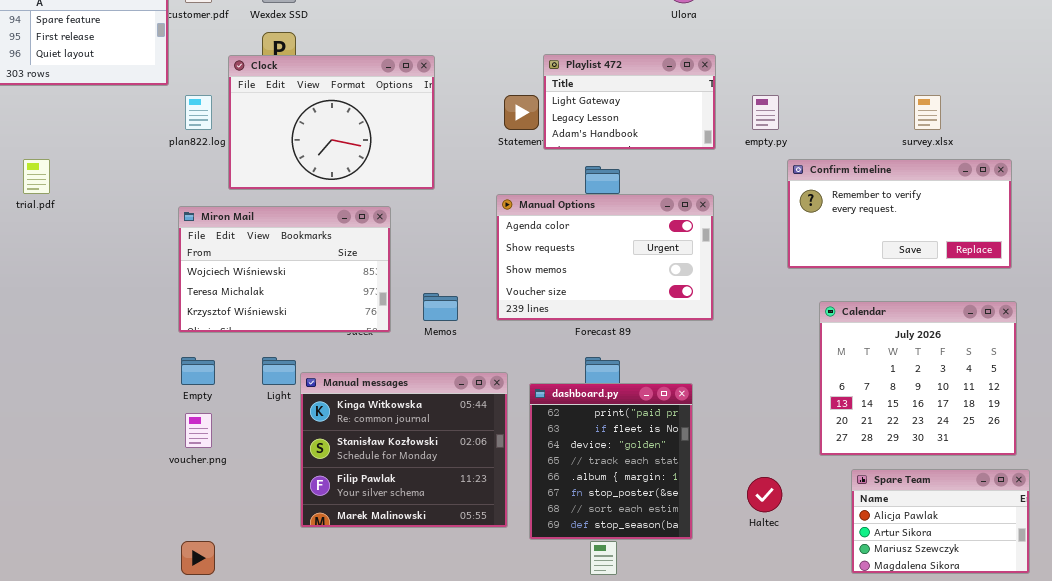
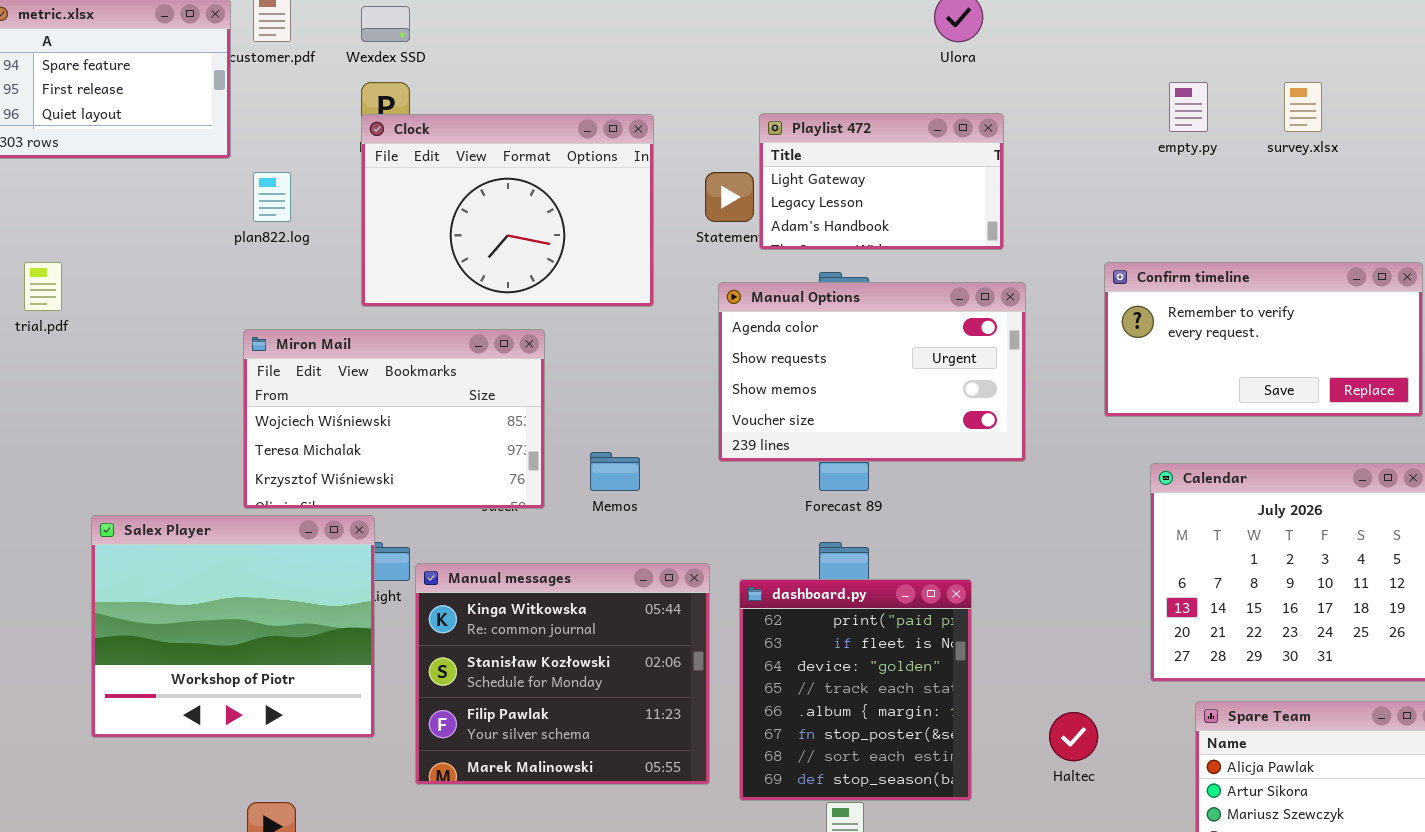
Clock: [228,55,435,190] -> [361,114,654,307], moved
empty.py: [752,95,779,130] -> [1169,82,1208,132], moved
survey.xlsx: [914,95,941,130] -> [1284,82,1322,132], moved
Manual Options: [496,194,714,321] -> [718,282,1026,462], moved
Salex Player: none -> [91,515,375,738], opened

